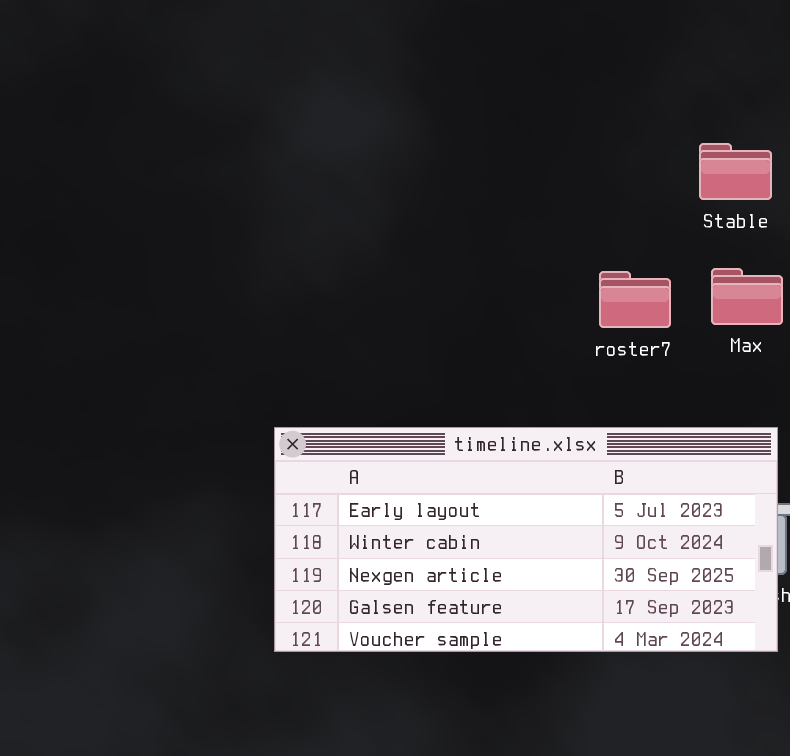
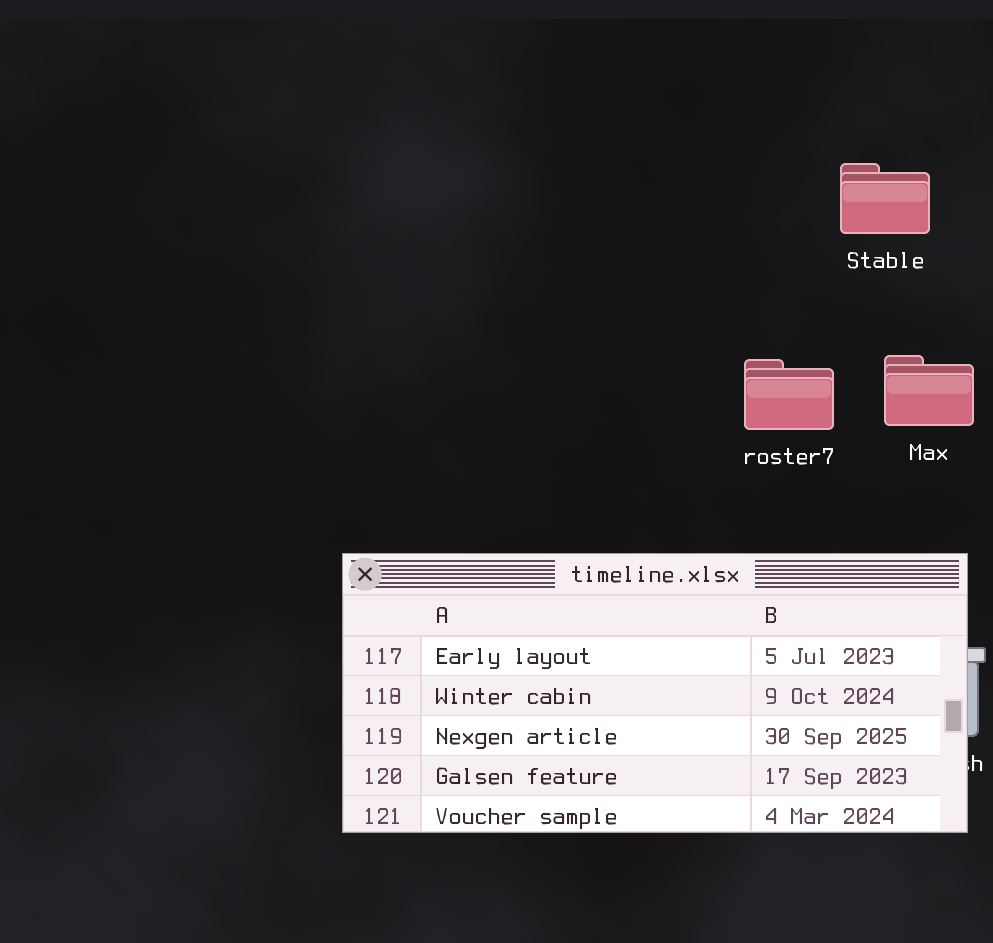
Stable: [699,143,772,200] -> [840,163,930,234], moved

